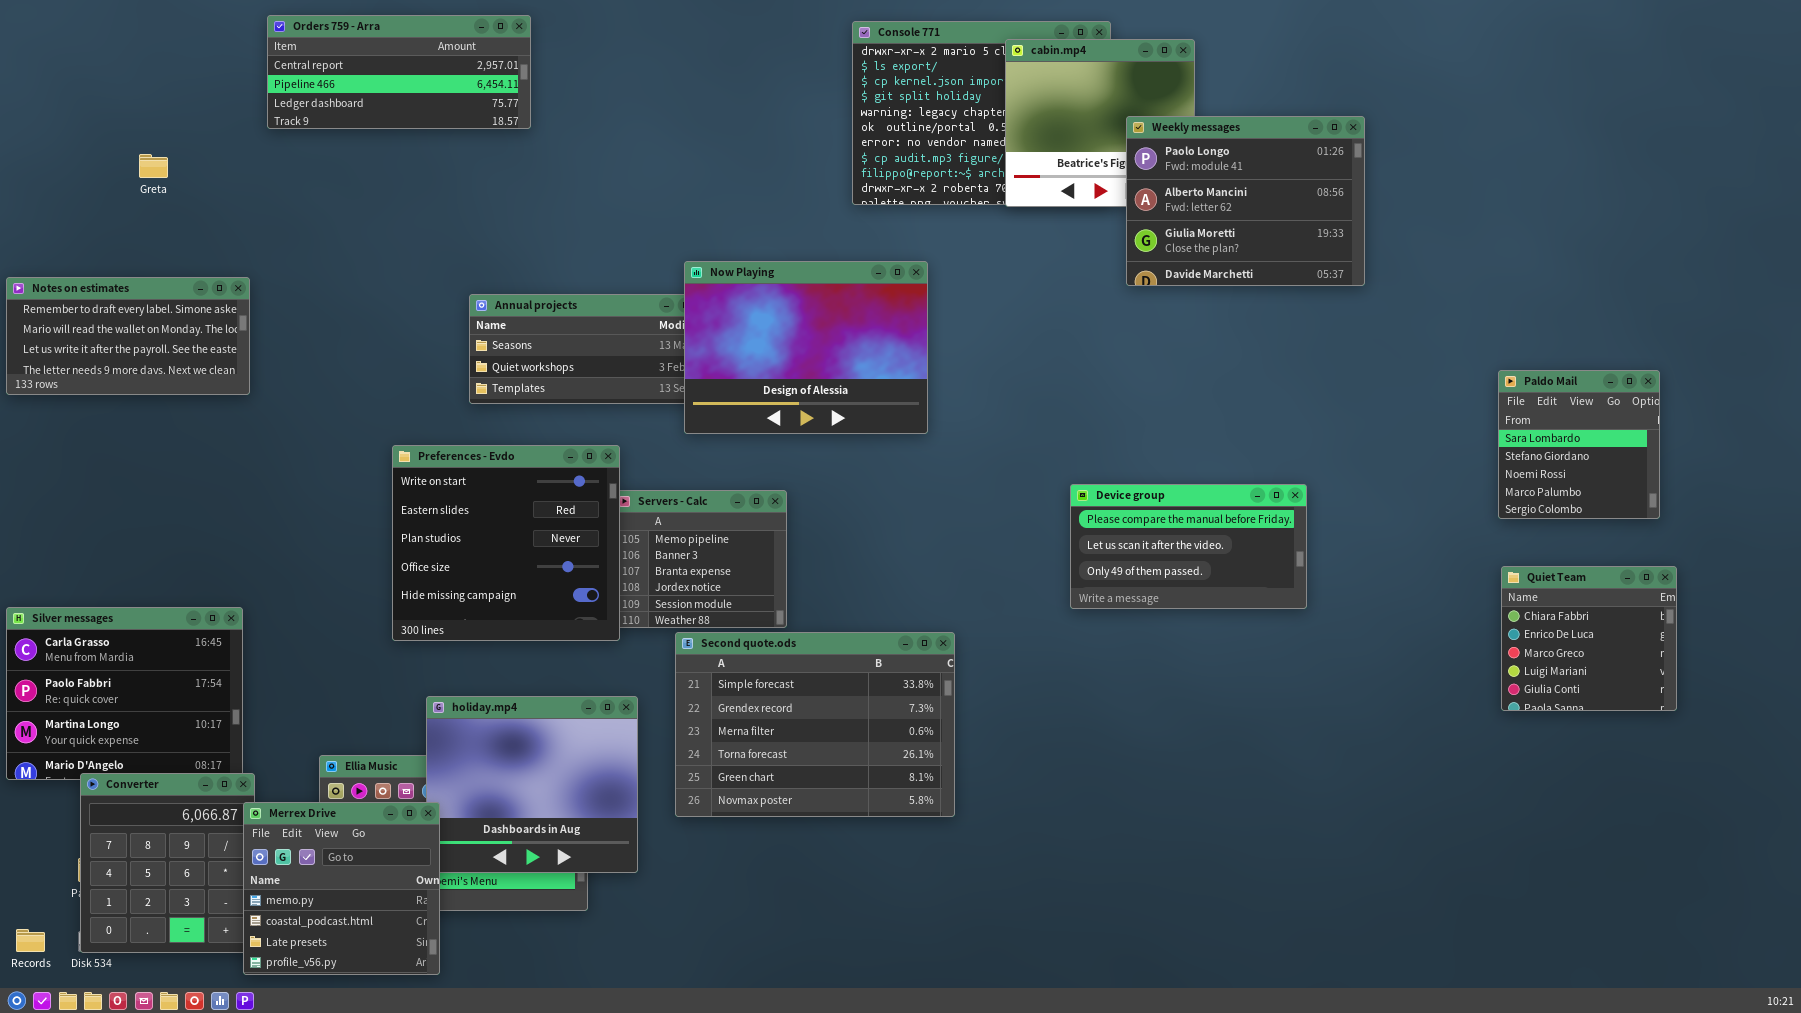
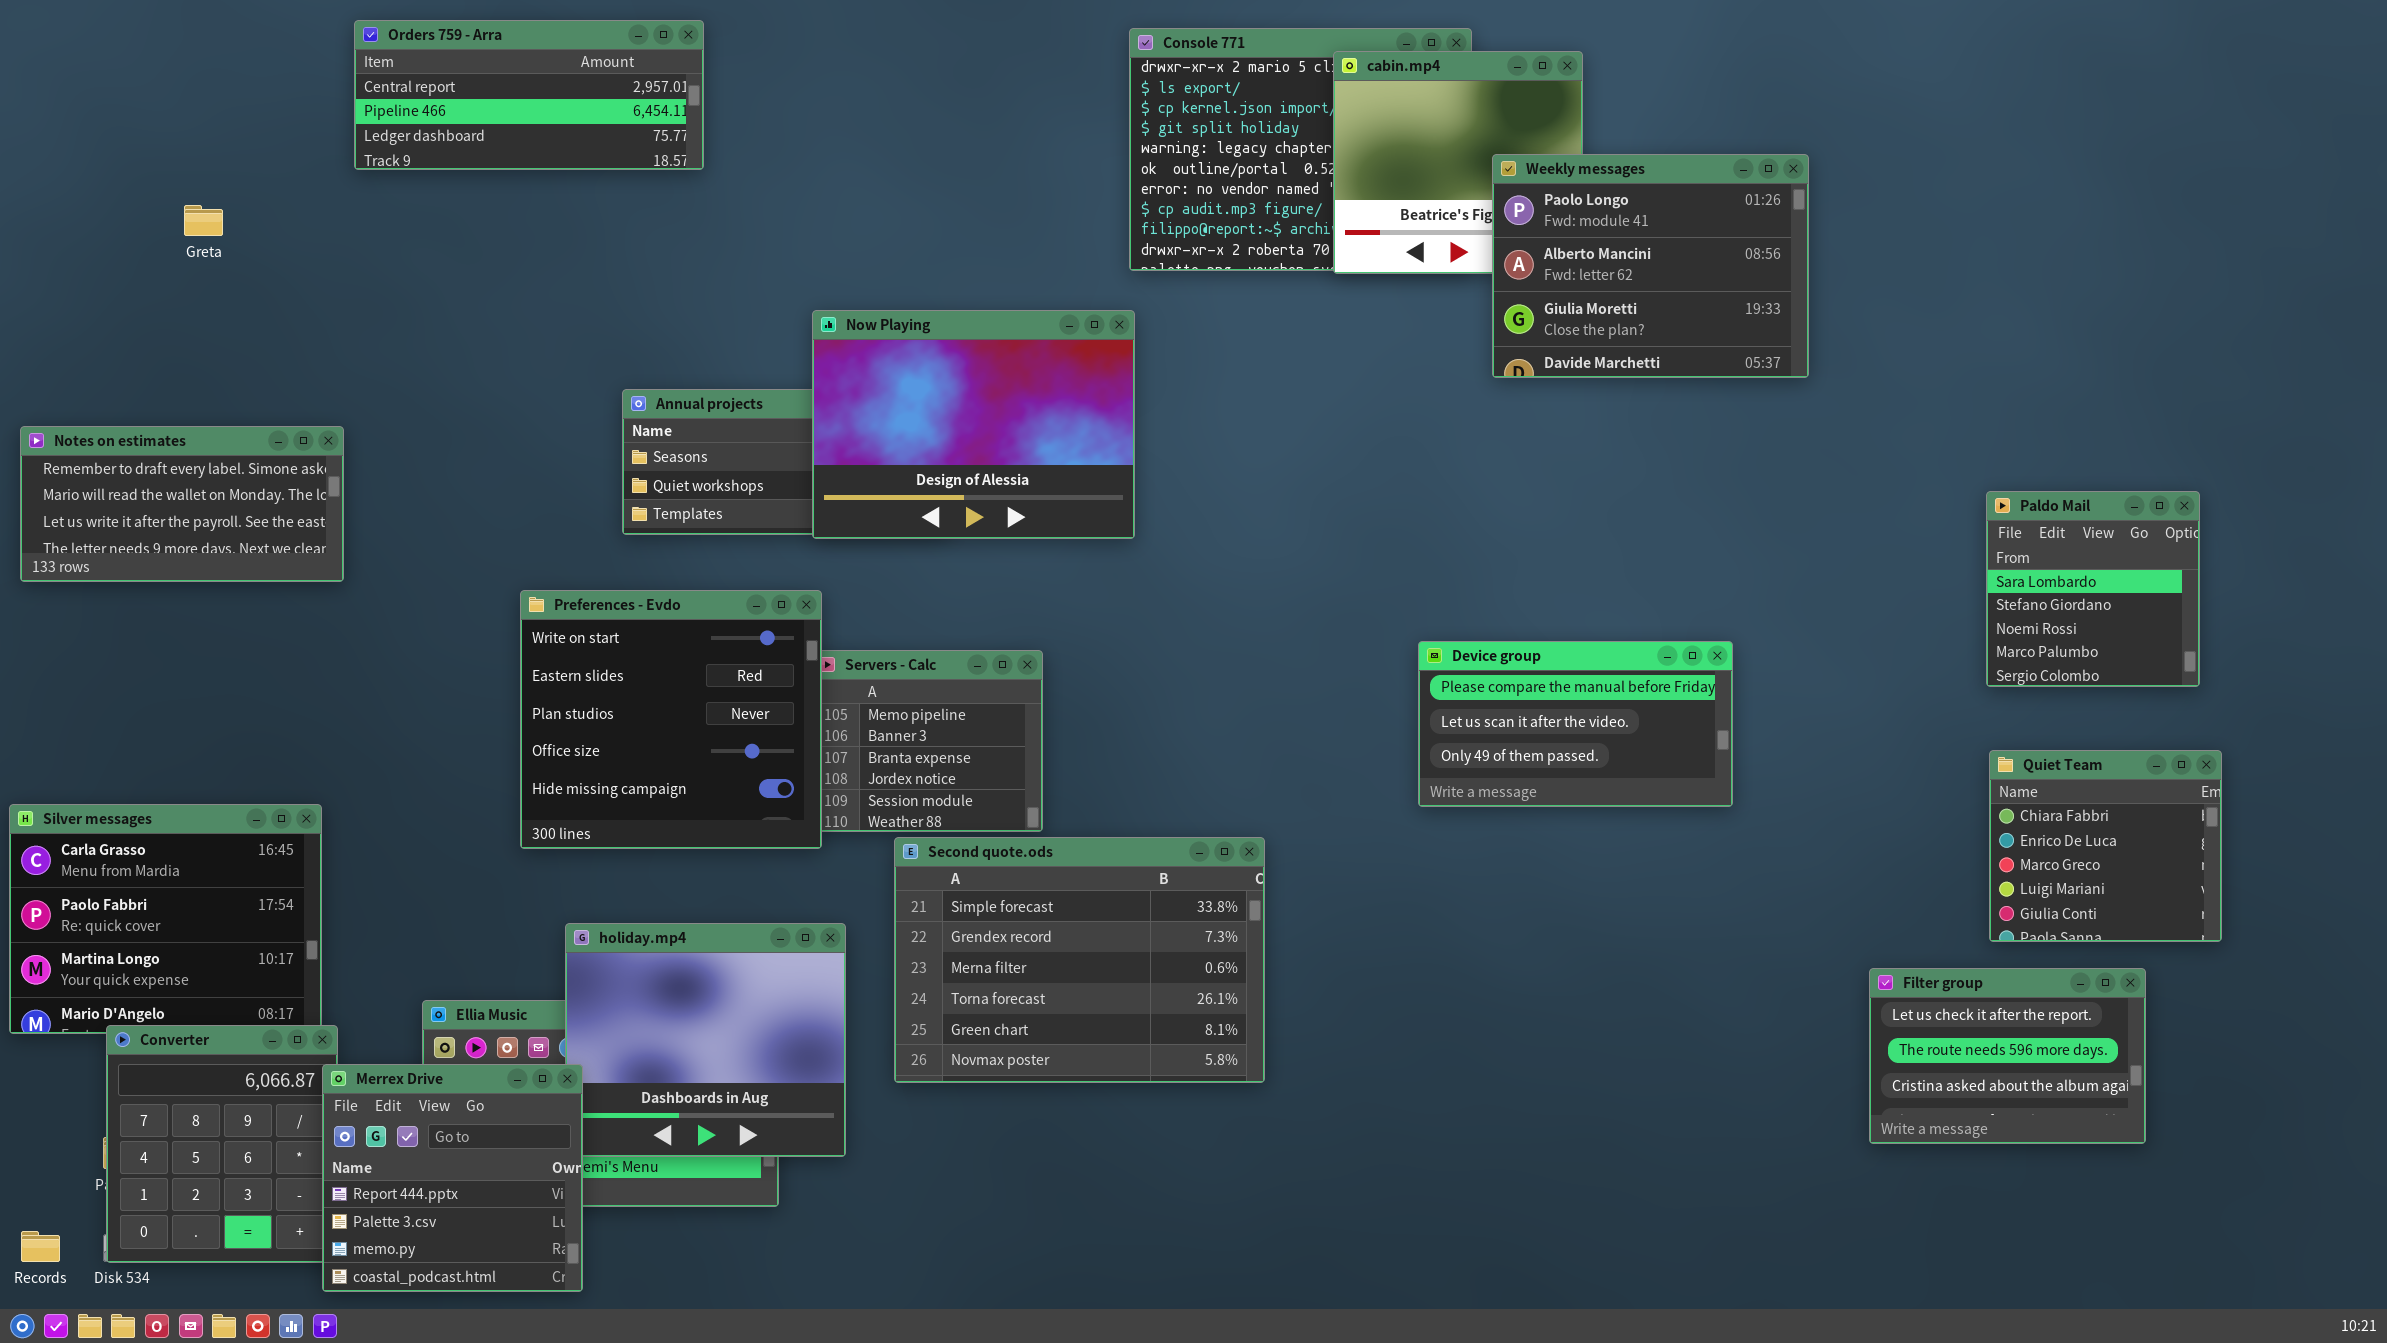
Now Playing: [684,261,928,434] -> [812,310,1135,539], moved
Notes on estimates: [6,277,250,395] -> [20,426,344,582], moved
Filter group: none -> [1869,968,2146,1144], opened
Merrex Drive: [243,802,440,975] -> [322,1064,583,1292], scrolled up 2 rows

